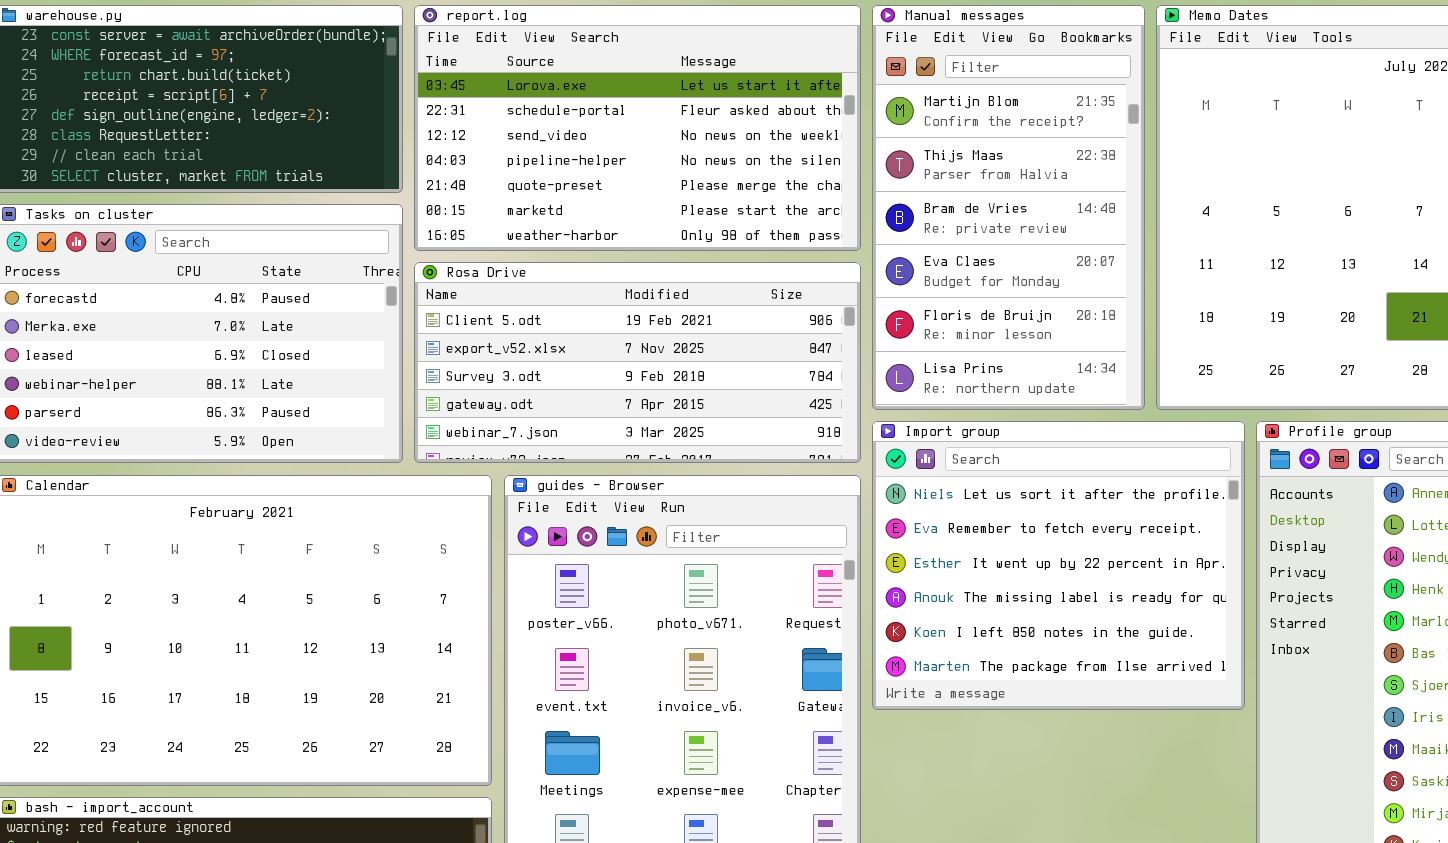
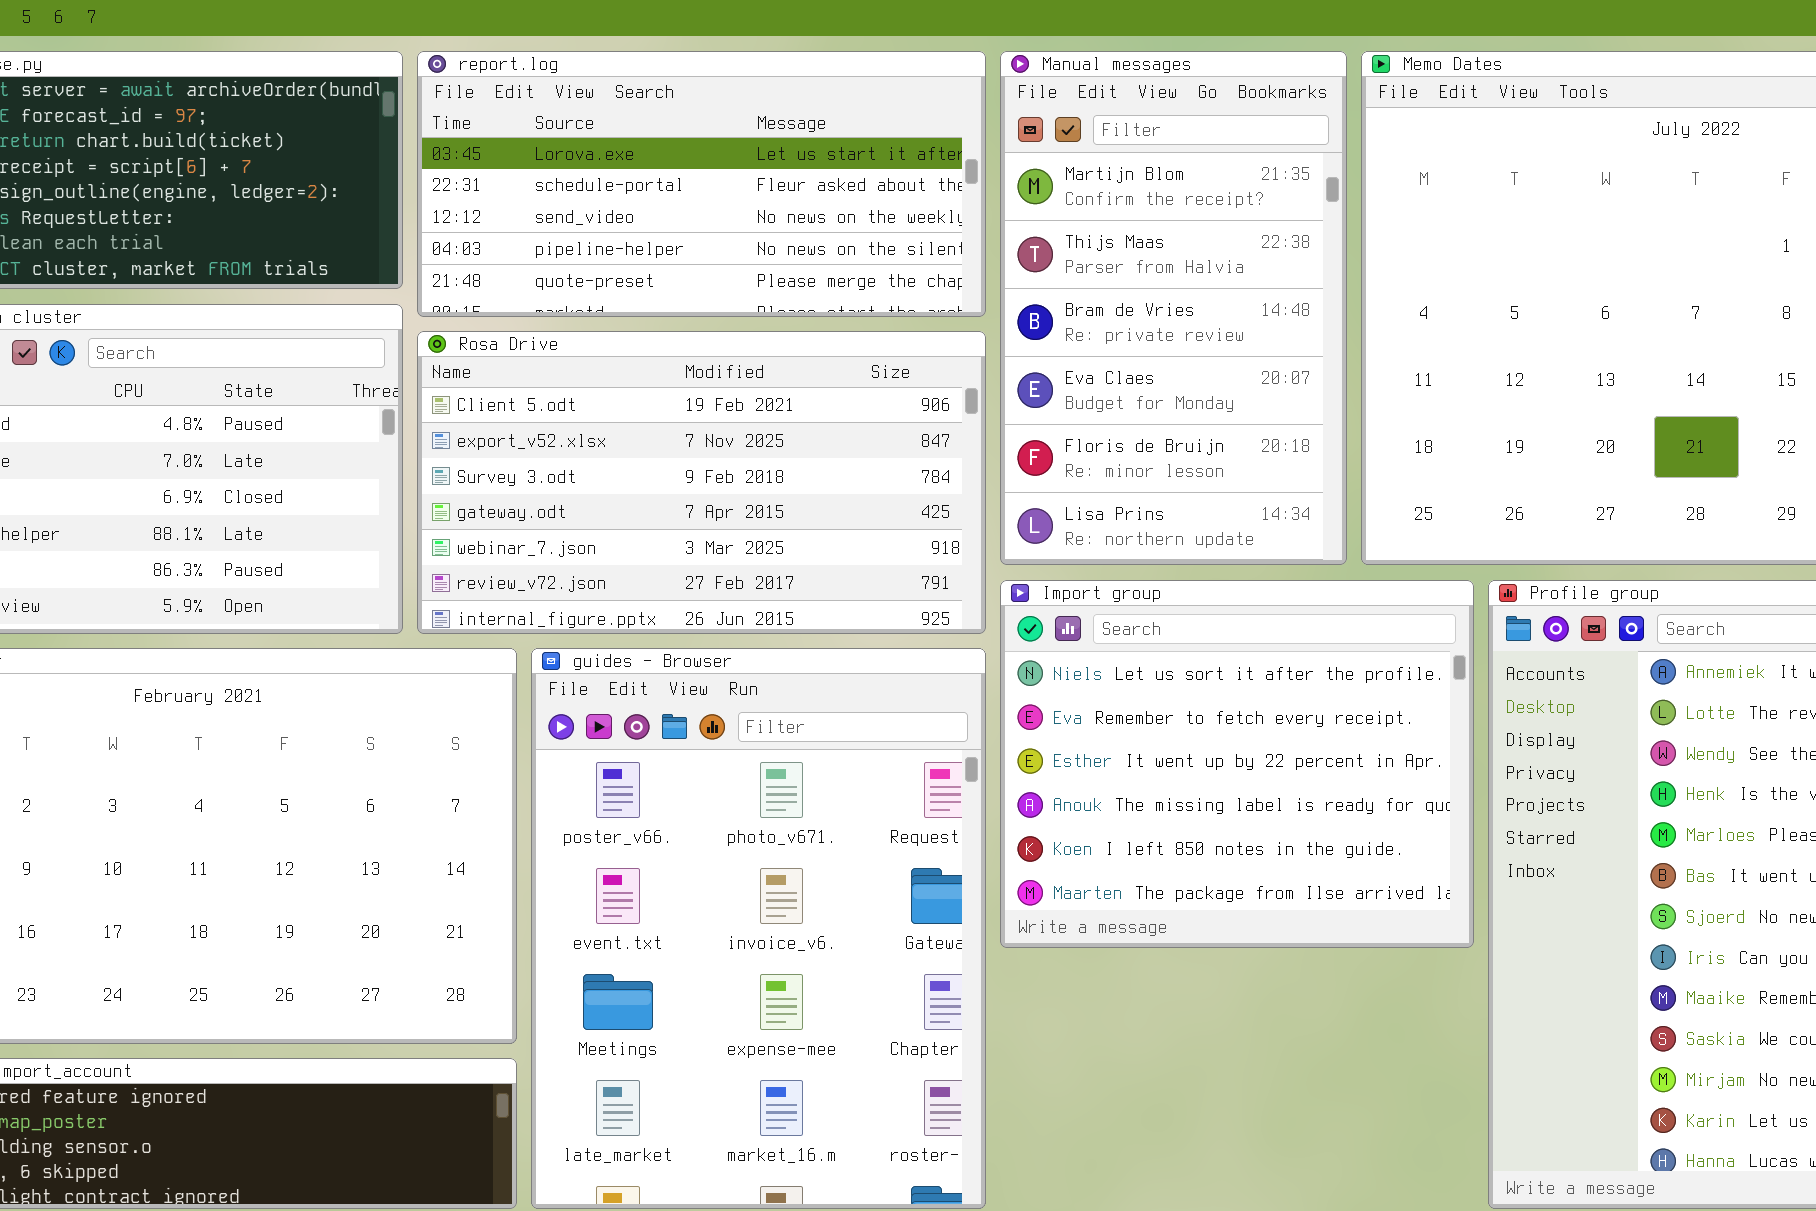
report.log: [414,5,861,251] -> [417,51,986,317], resized
Rosa Drive: [414,262,861,463] -> [417,331,986,634], resized

